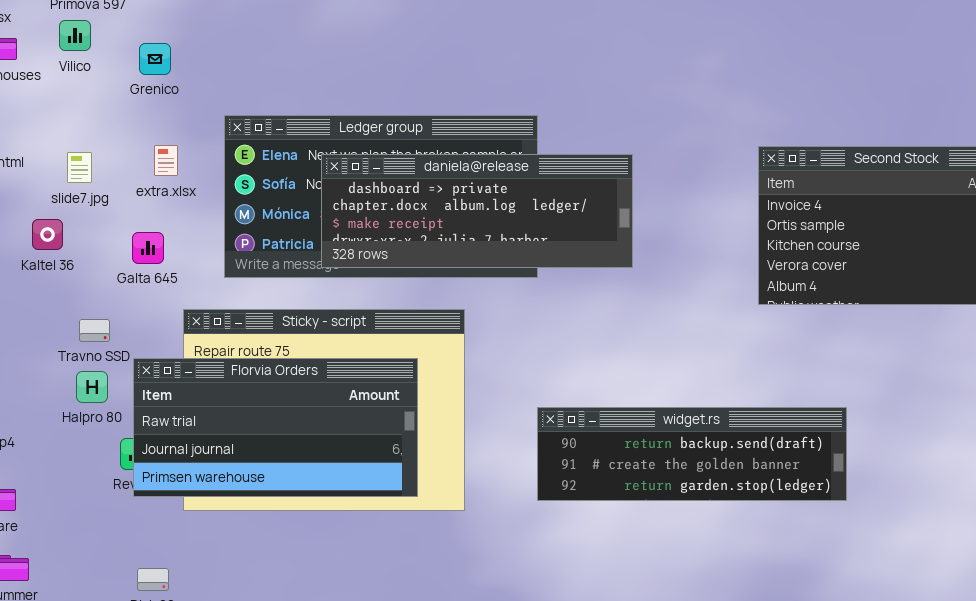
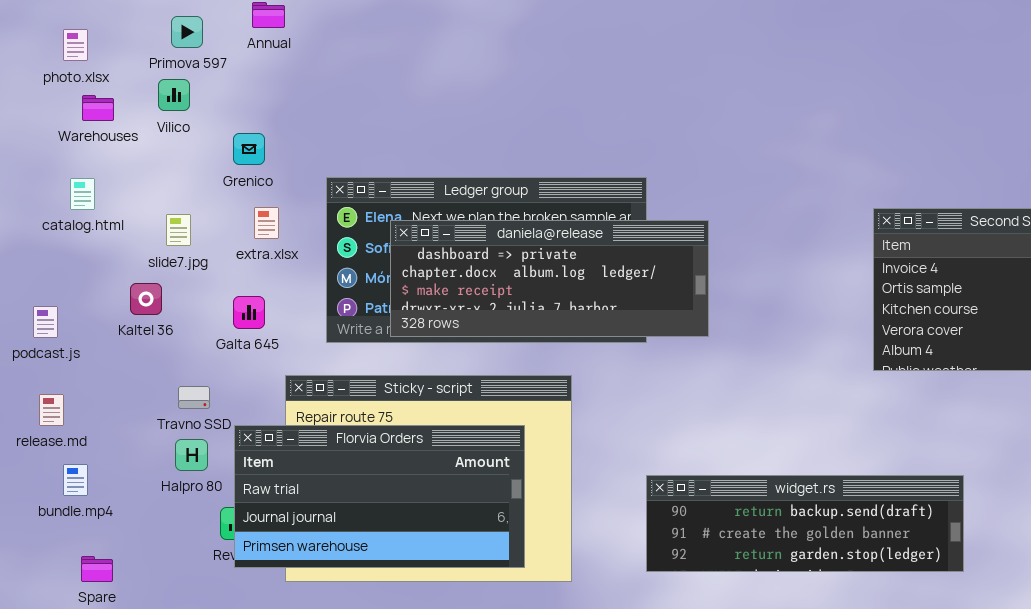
Grenico: [139,43,171,75] -> [233,133,265,165], moved
daniela@release: [321,154,633,268] -> [390,220,709,337], moved

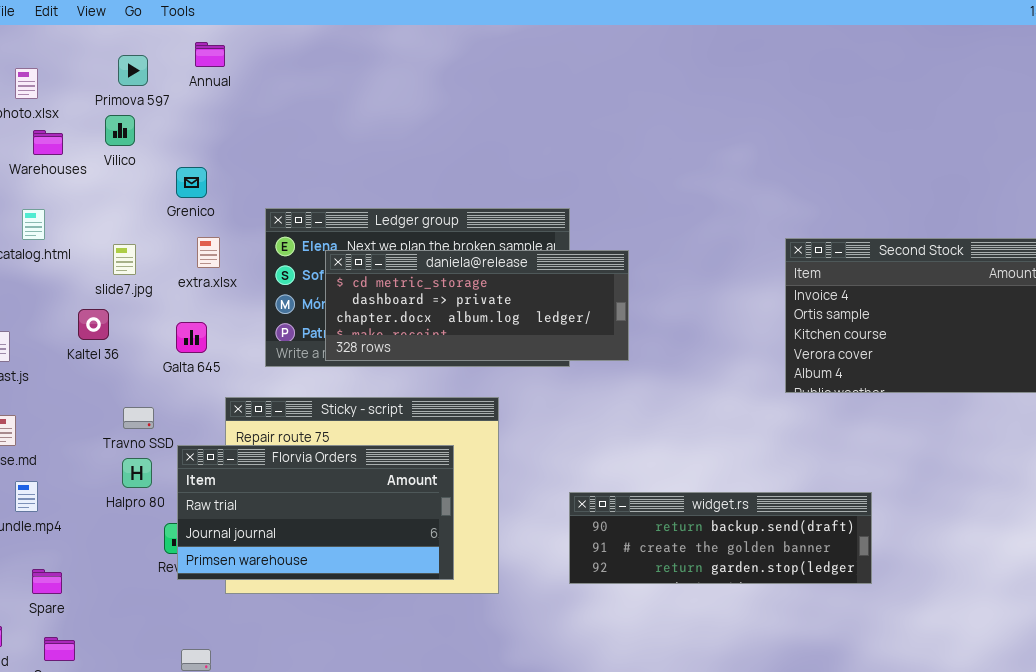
daniela@release: [390,220,709,337] -> [325,250,629,361], scrolled up 1 row

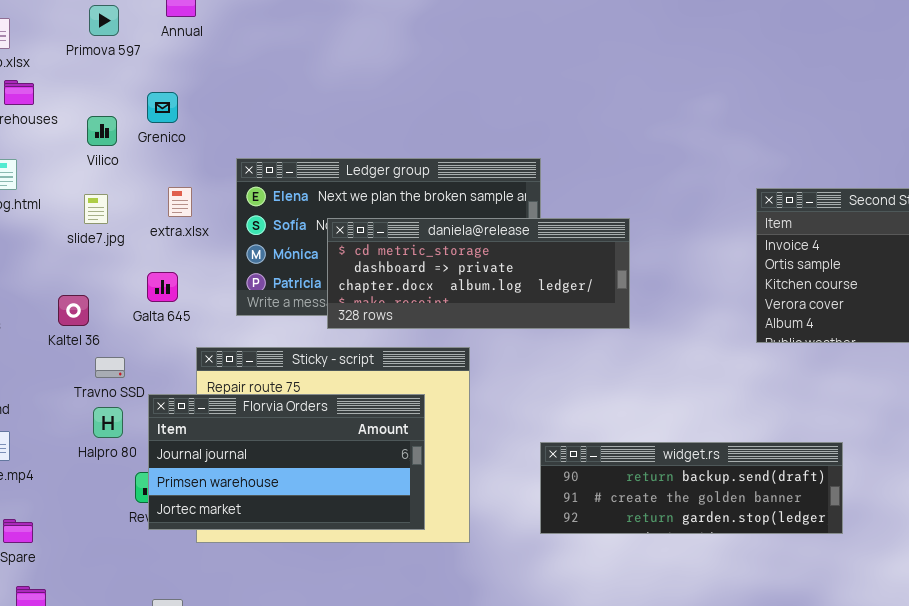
Vilico: [105,115,135,146] -> [87,116,117,146], moved
Grenico: [176,167,207,198] -> [147,92,178,123], moved
daniela@release: [325,250,629,361] -> [327,218,630,329], moved
Kaltel 36: [78,309,109,340] -> [58,295,89,326], moved
Florvia Orders: [177,445,454,580] -> [148,394,425,530], scrolled down 1 row

